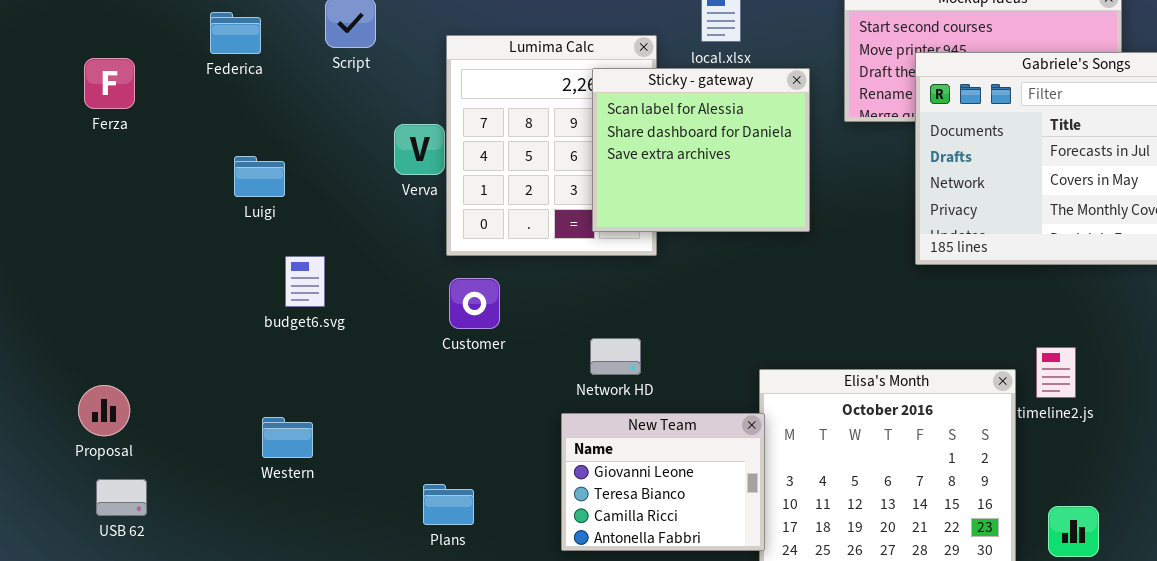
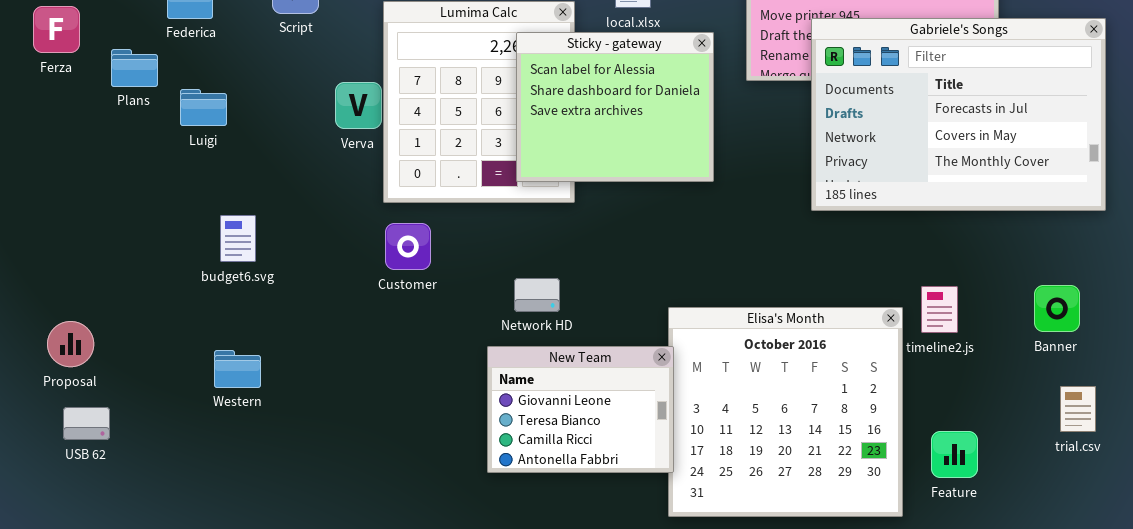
Ferza: [84,58,135,109] -> [33,6,80,53], moved
Luigi: [234,156,285,197] -> [180,89,227,126], moved
budget6.svg: [285,256,325,307] -> [220,215,256,262], moved
Plans: [423,484,474,525] -> [111,49,158,87], moved

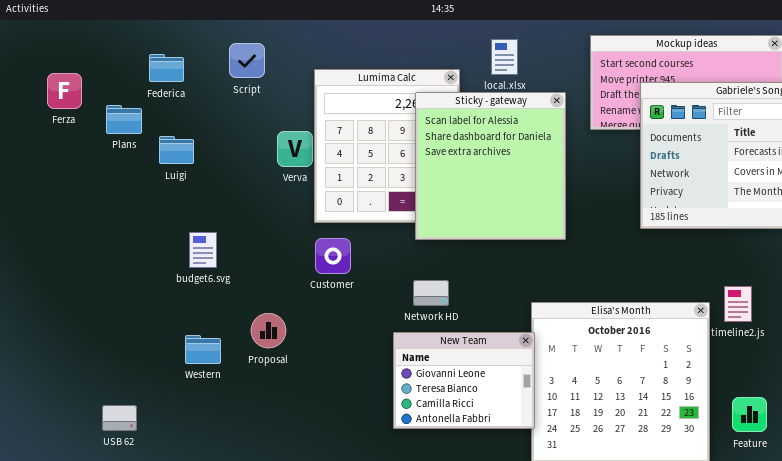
Sticky - gateway: [516,32,714,182] -> [415,92,566,240], resized
Proposal: [47,321,94,367] -> [251,313,286,348], moved
USB 62: [63,407,110,440] -> [102,405,137,431], moved

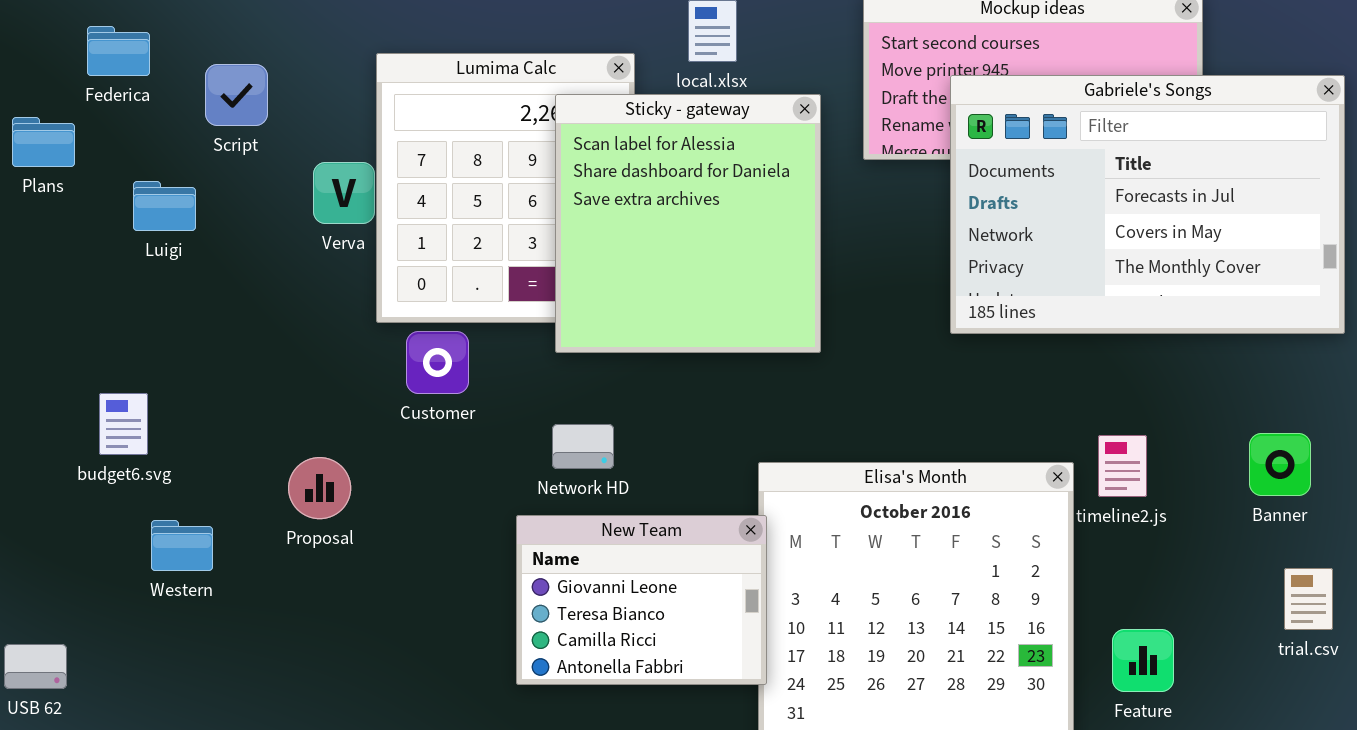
Script: [229,43,265,78] -> [205,64,268,126], moved
Luigi: [159,136,194,164] -> [133,181,196,231], moved
budget6.svg: [189,232,217,268] -> [99,393,148,455], moved
Customer: [315,238,351,274] -> [406,331,469,394], moved
Proposal: [251,313,286,348] -> [288,457,351,519], moved

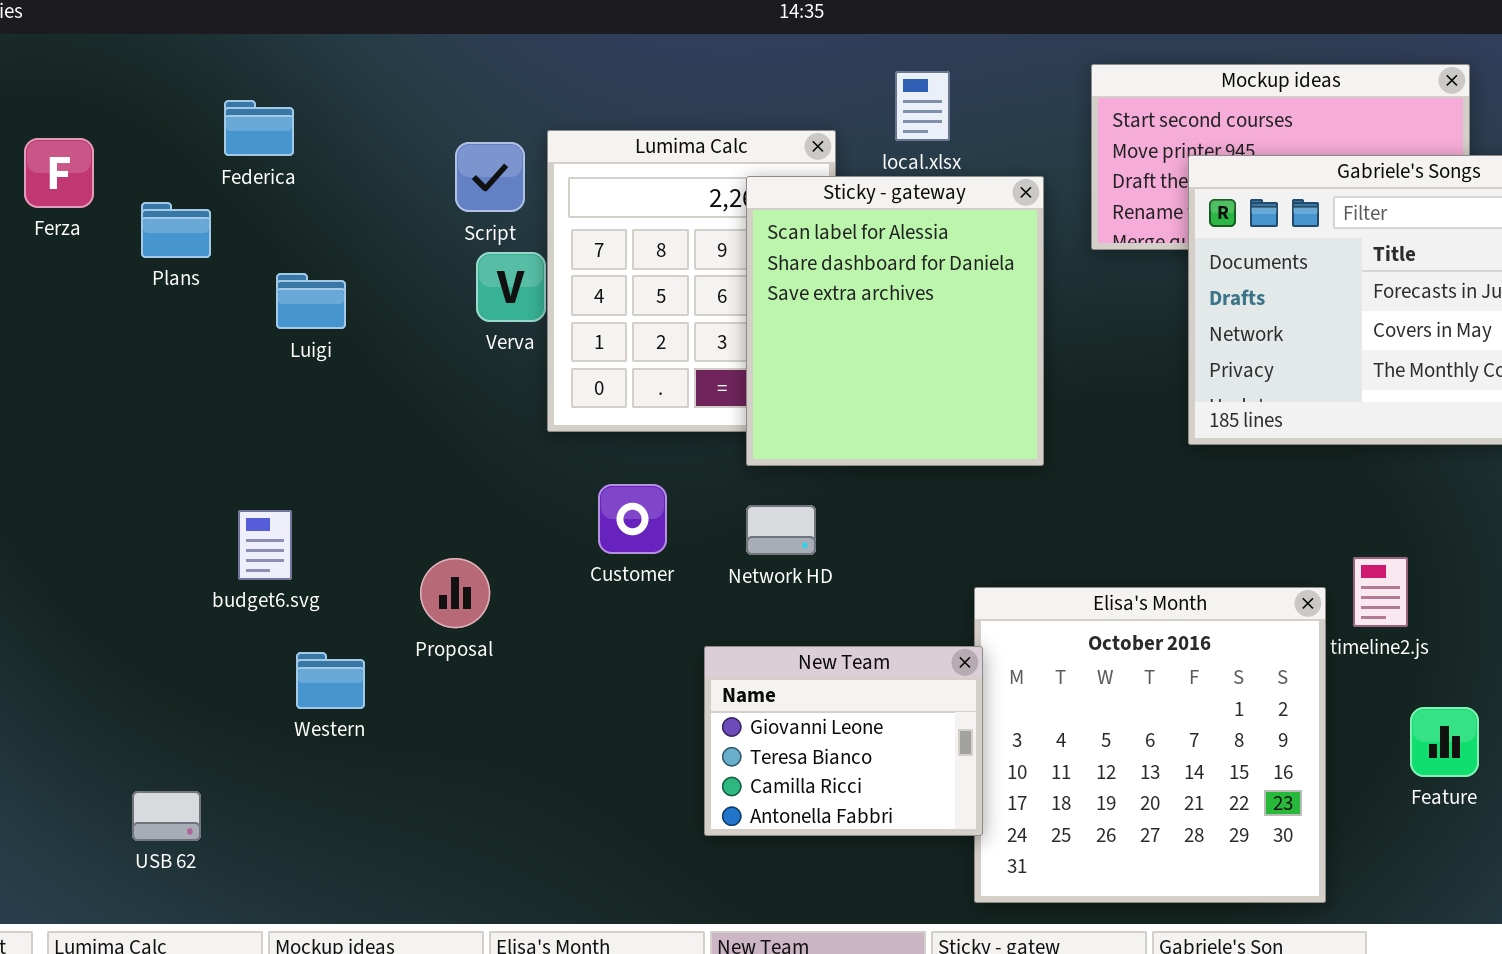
Script: [205,64,268,126] -> [455,142,525,212], moved
Customer: [406,331,469,394] -> [598,484,667,554], moved
Network HD: [552,424,614,469] -> [746,505,816,555], moved
Proposal: [288,457,351,519] -> [420,558,490,628], moved
Feature: [1112,629,1174,692] -> [1410,707,1479,777], moved

